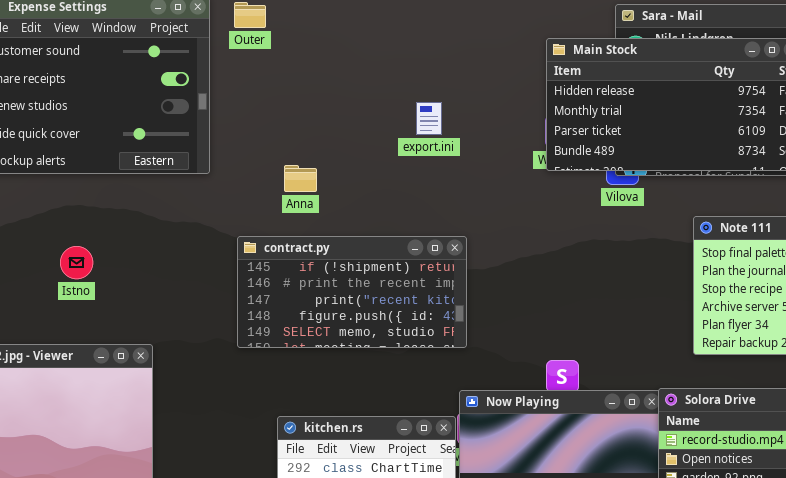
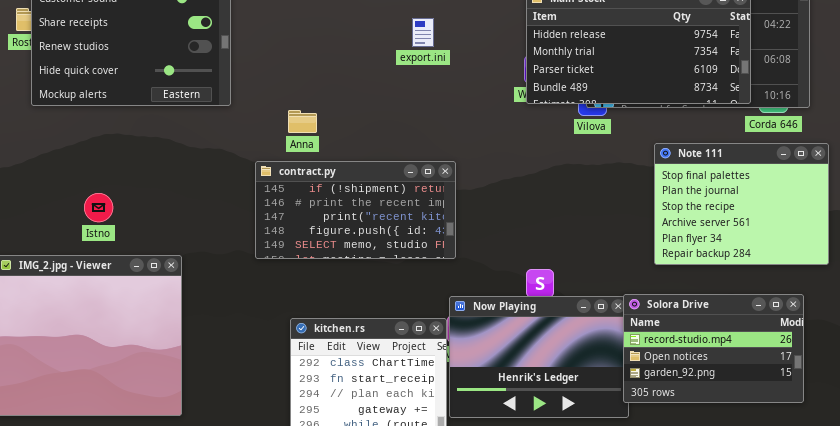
export.ini: [416,102,442,135] -> [412,18,434,47], moved
Anna: [284,165,317,192] -> [288,110,317,133], moved
Istno: [60,246,93,279] -> [84,193,113,222], moved

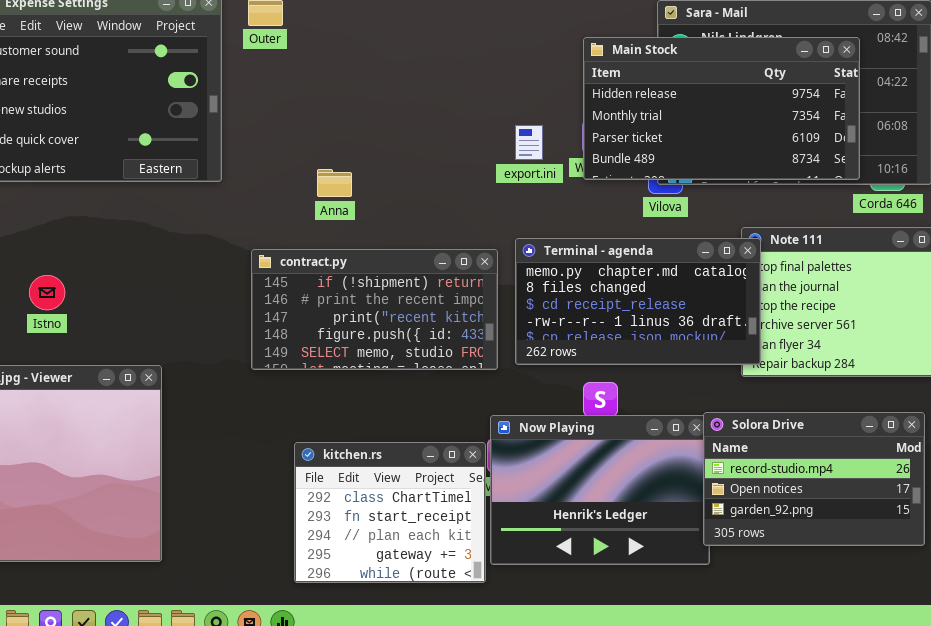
export.ini: [412,18,434,47] -> [515,125,543,160], moved
Anna: [288,110,317,133] -> [317,169,352,197], moved
Terminal - agenda: none -> [515,238,761,365], opened
Istno: [84,193,113,222] -> [29,275,65,310], moved

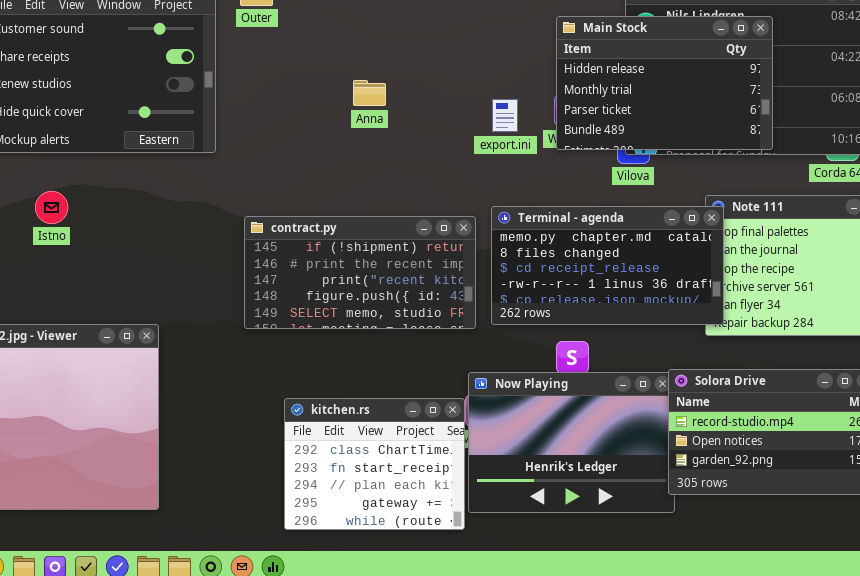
Main Stock: [583,37,860,180] -> [556,16,773,150], resized
Anna: [317,169,352,197] -> [353,80,386,106], moved
Istno: [29,275,65,310] -> [35,191,68,224], moved

